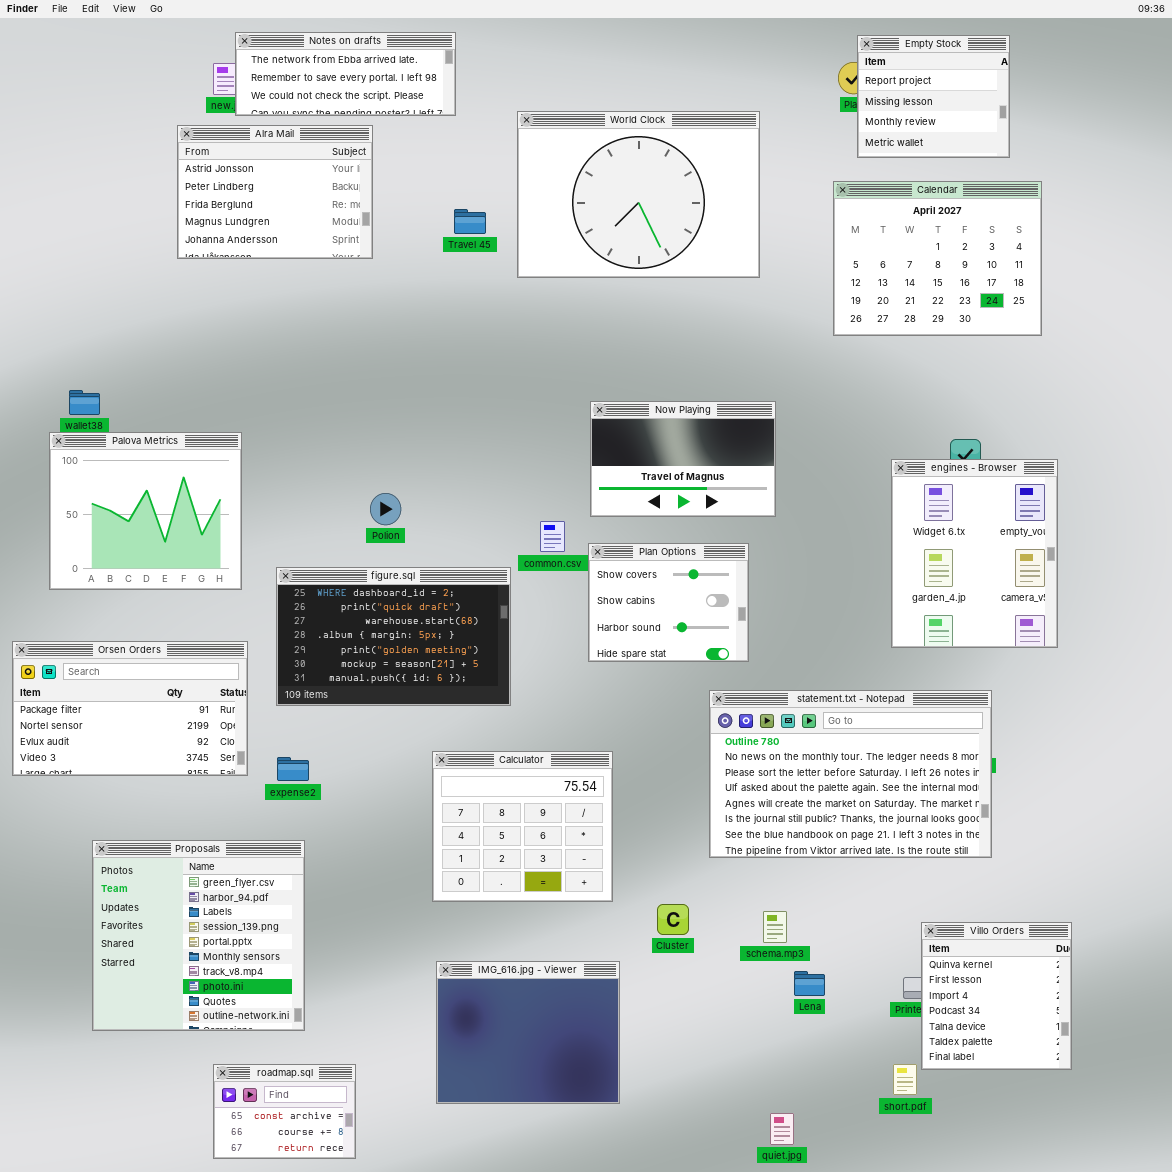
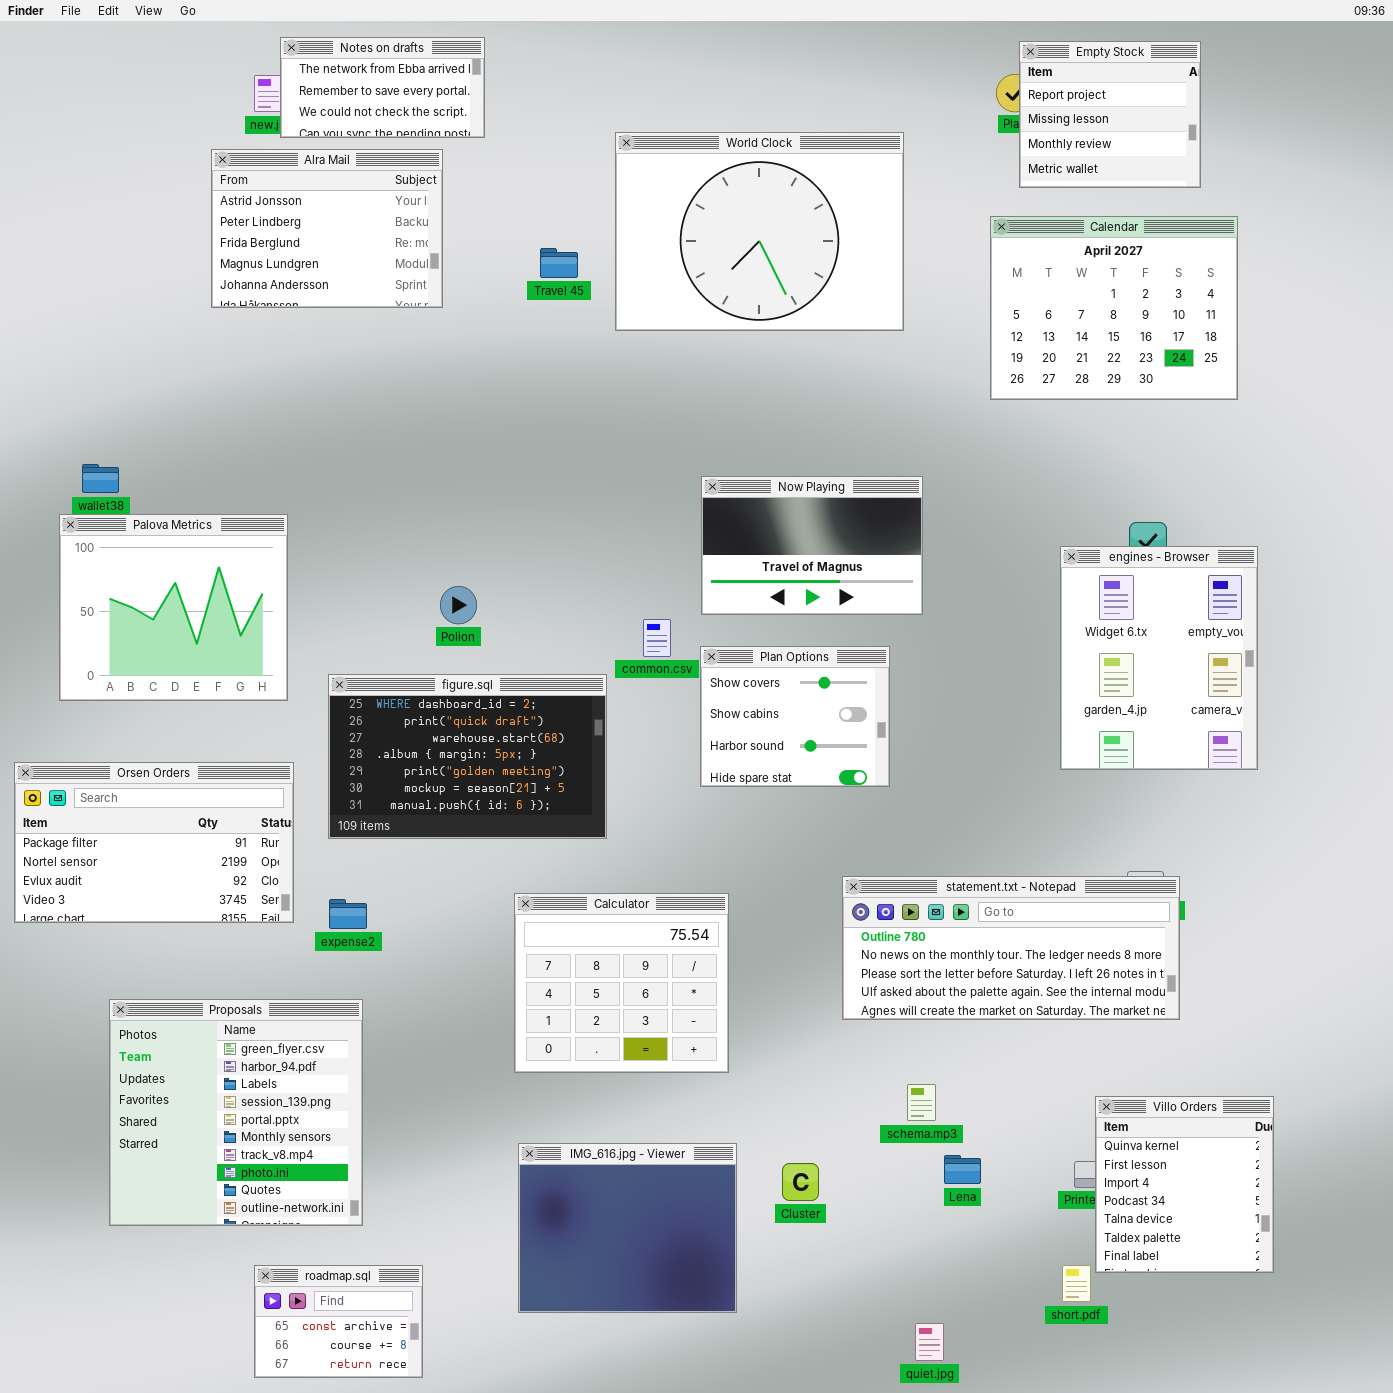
Notes on drafts: [235,32,456,116] -> [280,37,485,138], resized
statement.txt - Notepad: [709,690,992,858] -> [842,876,1180,1020], resized
Cluster: [657,904,689,935] -> [782,1163,819,1201], moved

